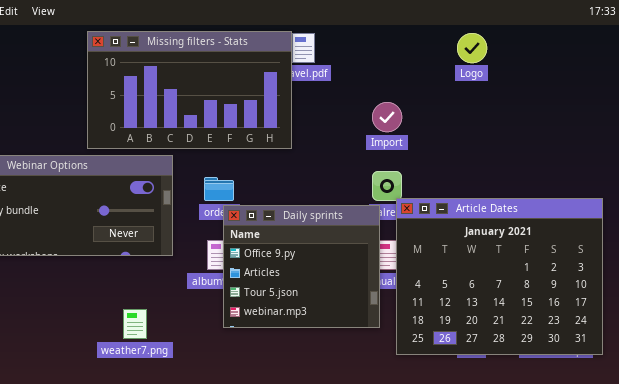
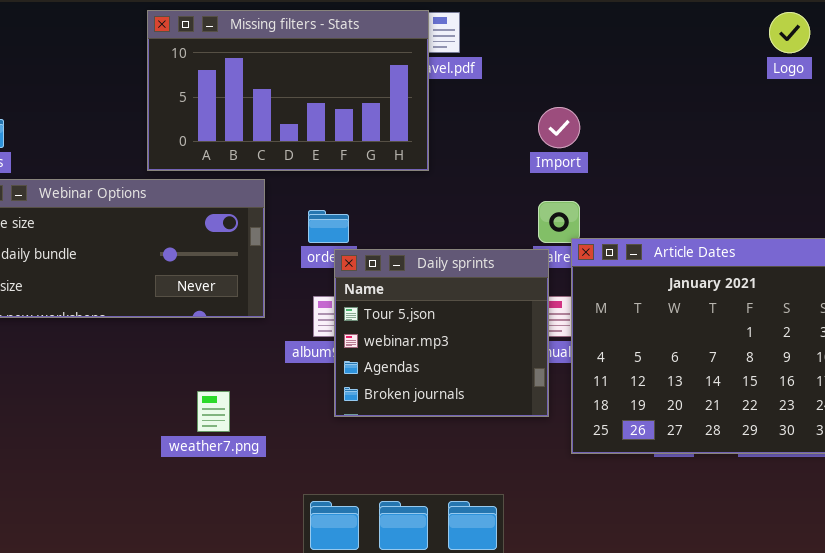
Logo: [457,33,487,63] -> [769,12,810,53], moved
Daily sprints: [223,205,380,328] -> [334,249,549,417], scrolled down 2 rows

